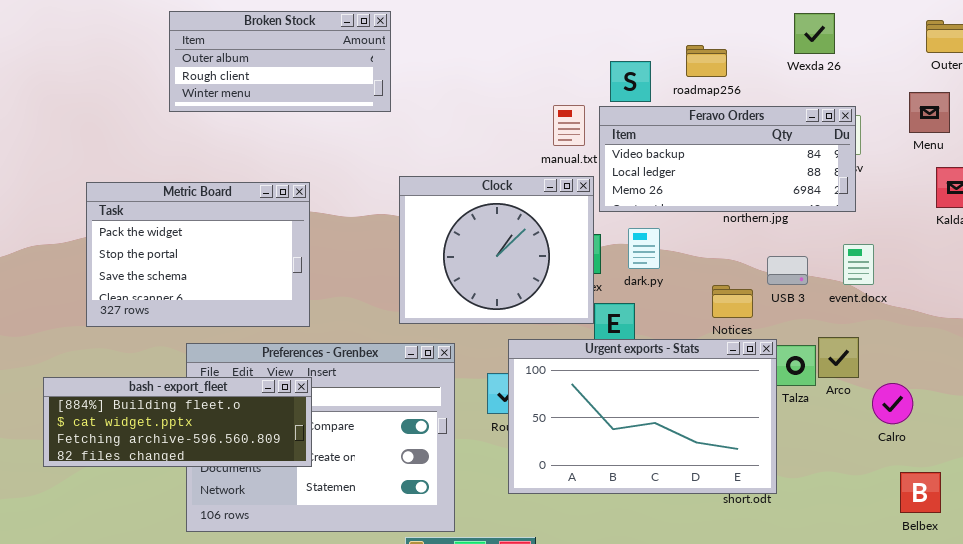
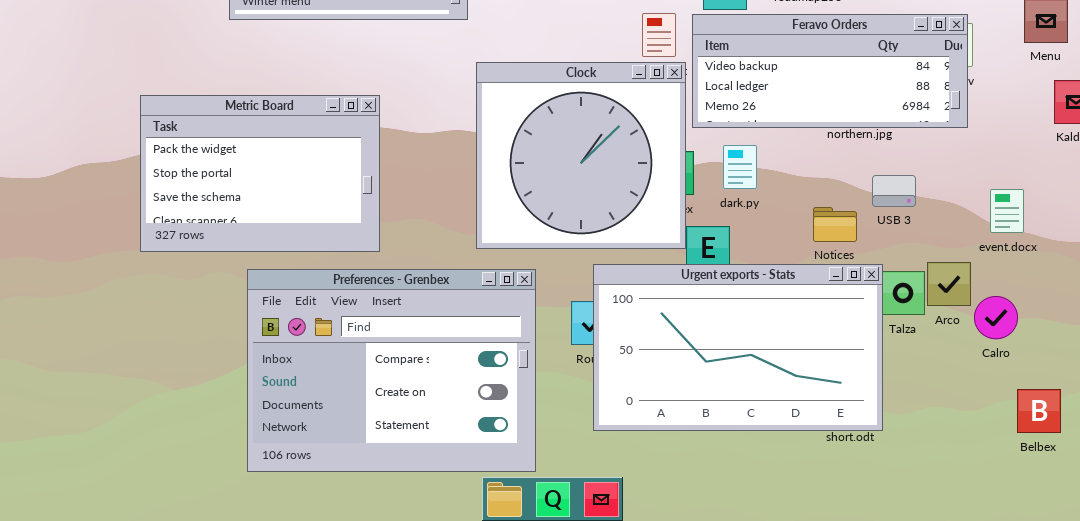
Clock: [399,176,594,324] -> [476,62,686,249], resized
event.docx: [843,244,874,285] -> [990,189,1024,233], moved
bash - export_fleet: [43,377,312,467] -> none, closed
Calro: [872,383,913,424] -> [974,296,1018,339], moved
Belbex: [900,472,941,513] -> [1017,389,1061,433], moved

